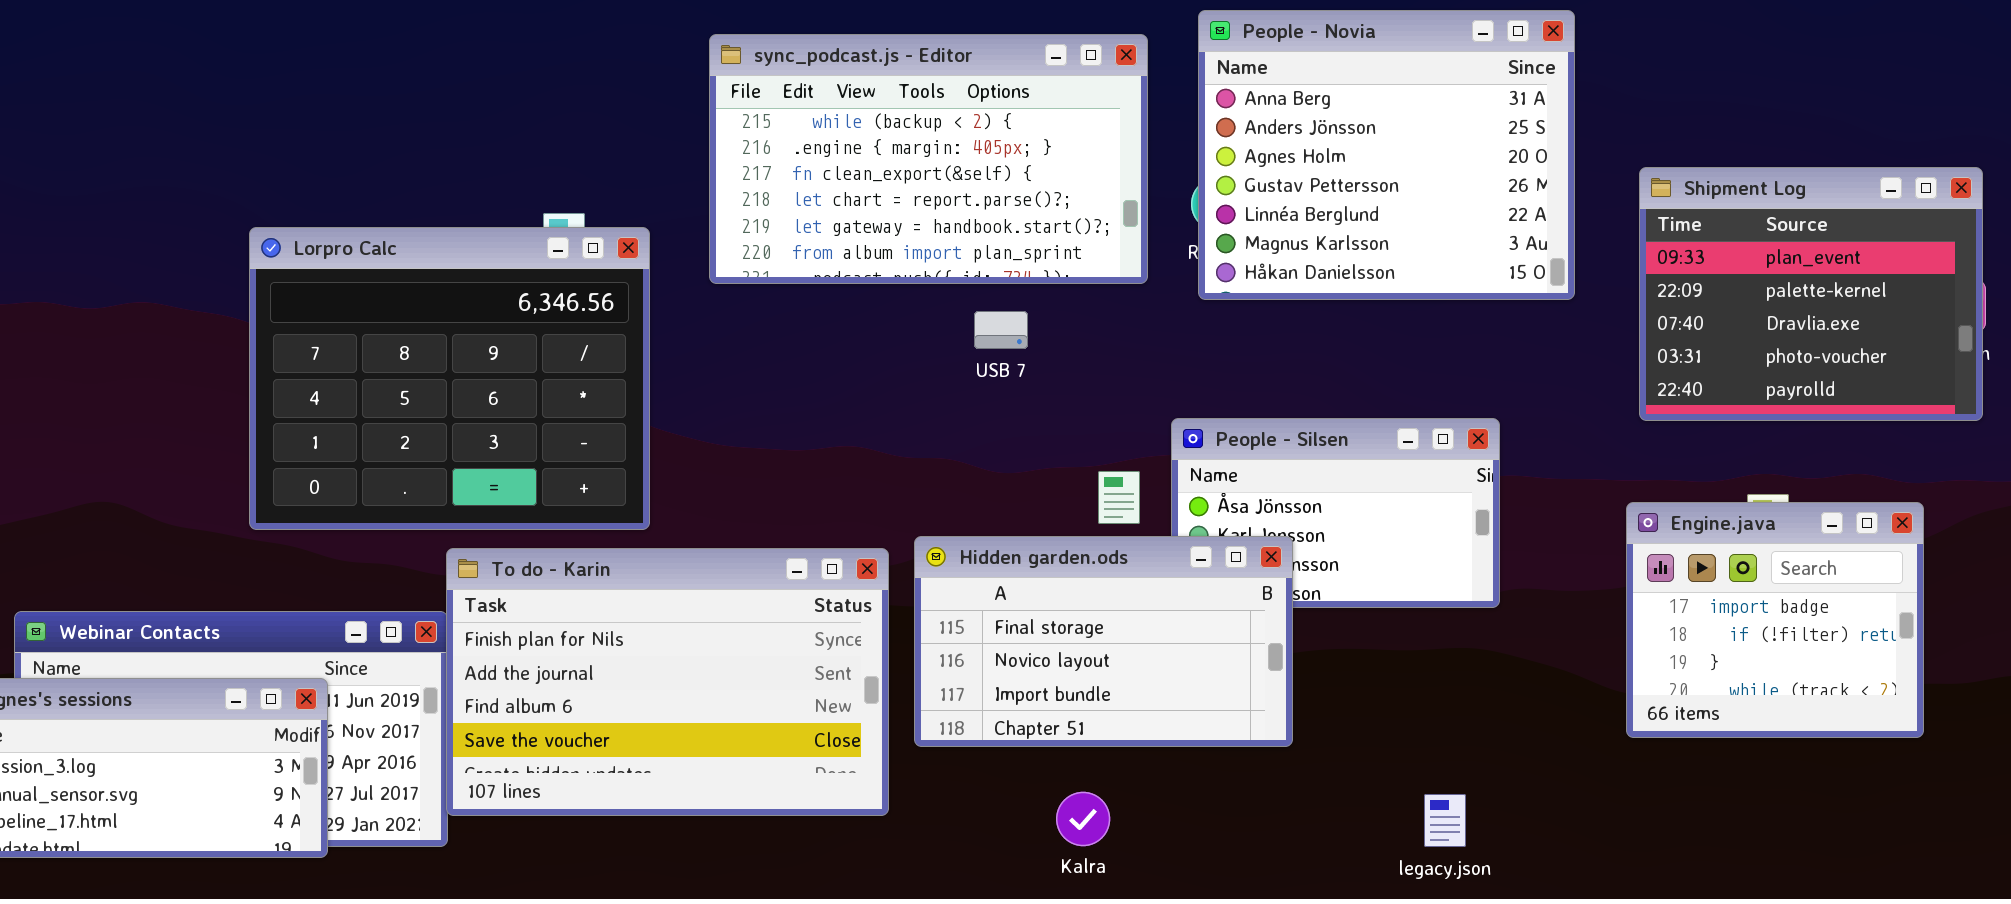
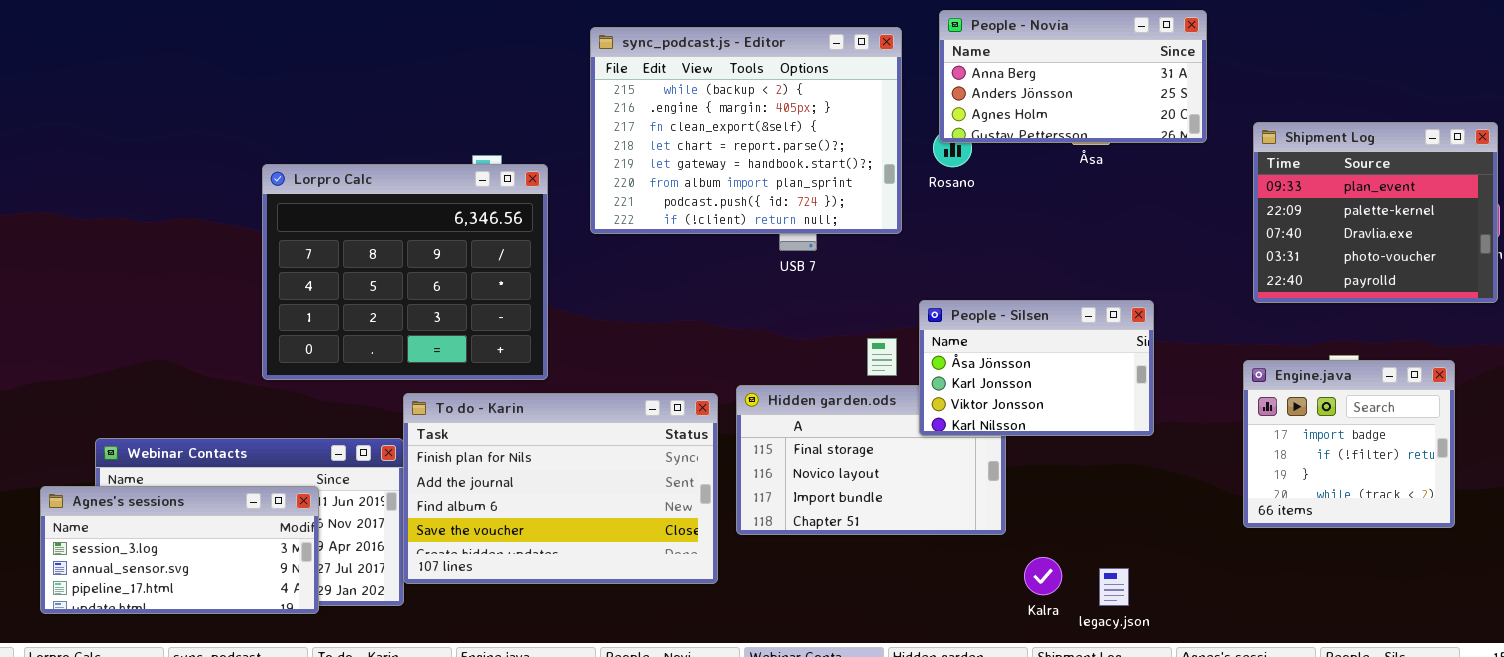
People - Novia: [1198,10,1575,300] -> [939,10,1207,143], resized
sync_podcast.js - Editor: [709,34,1148,284] -> [590,27,902,234], resized
People - Silsen: [1171,418,1500,608] -> [919,300,1154,436], raised
Kalra: [1056,792,1110,846] -> [1024,557,1062,595], moved

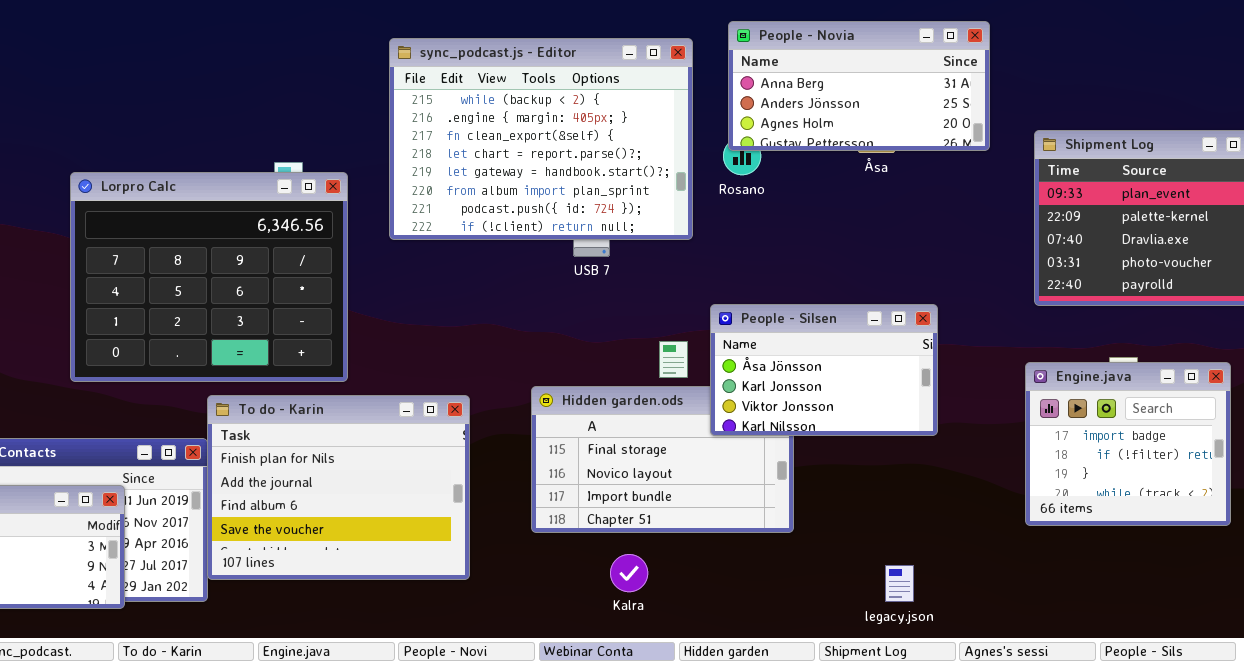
To do - Karin: [403,393,718,584] -> [207,395,470,580], resized
Kalra: [1024,557,1062,595] -> [610,554,648,592], moved

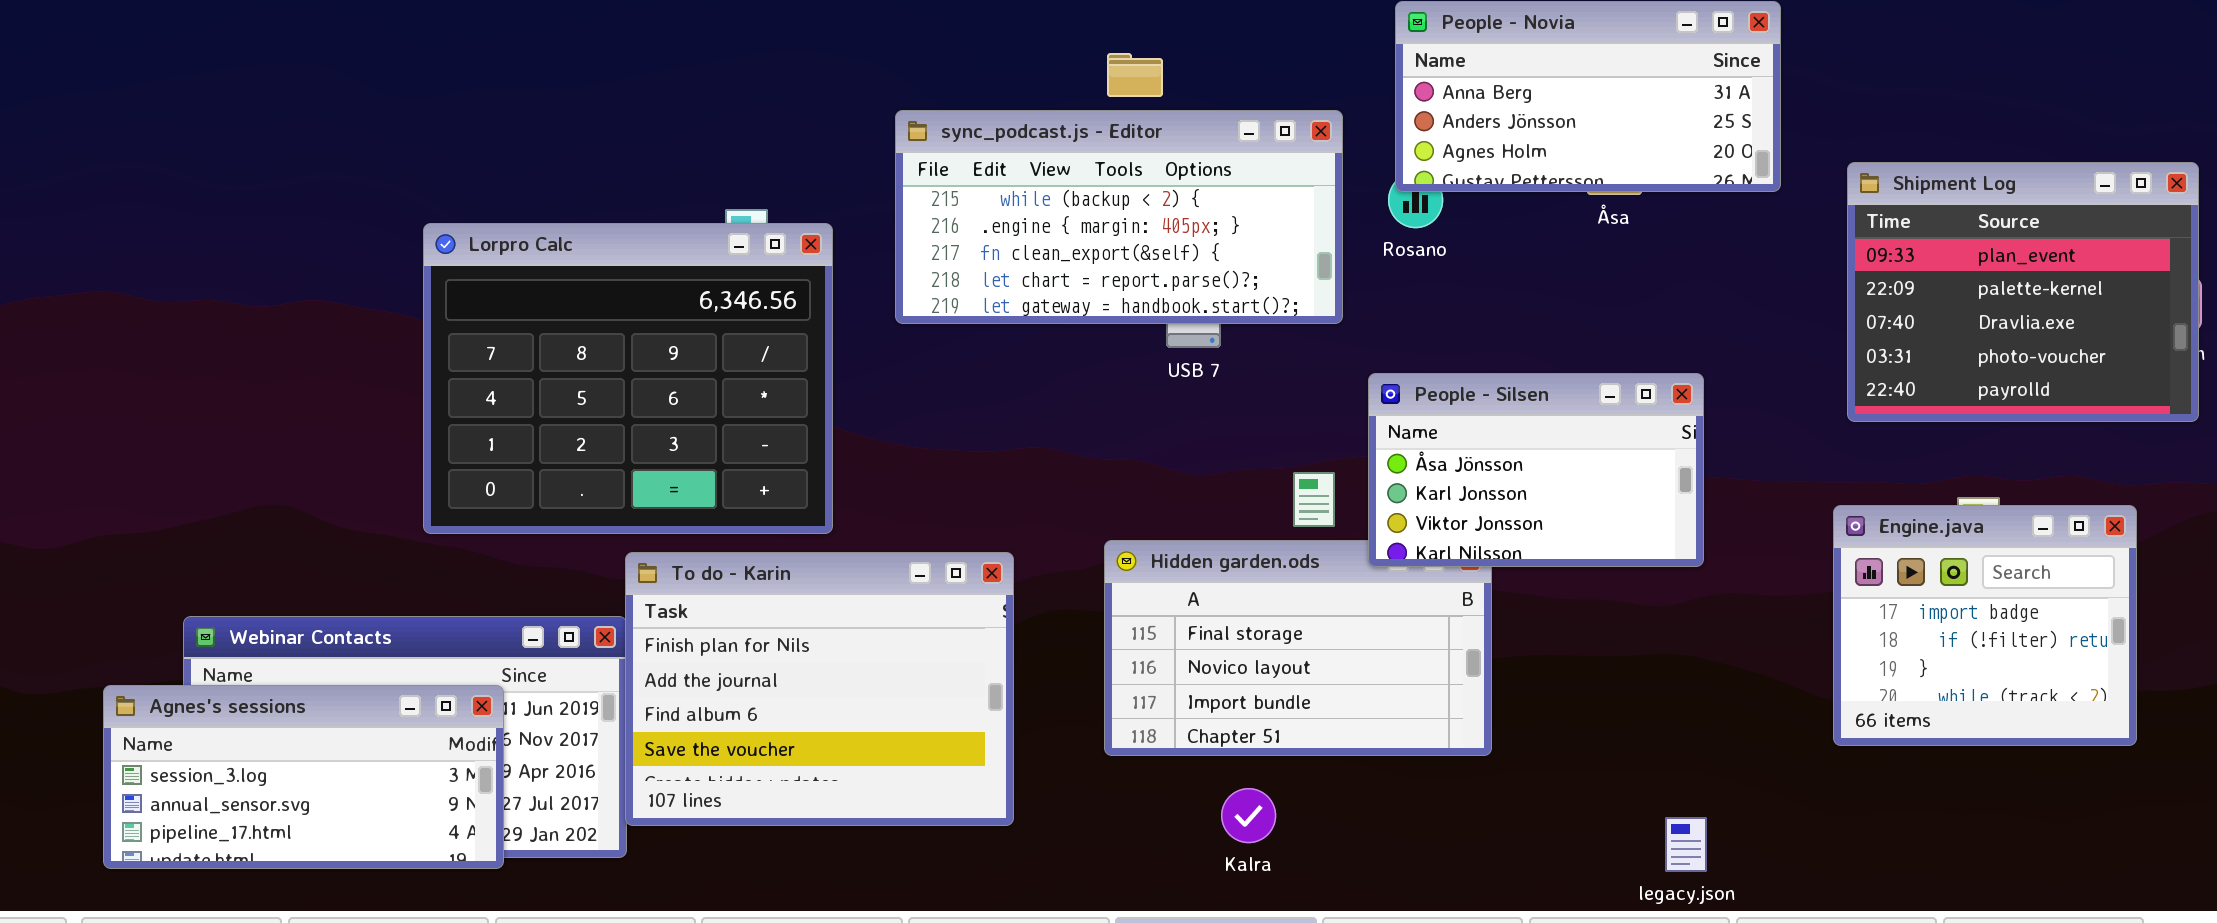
sync_podcast.js - Editor: [389,38,693,240] -> [895,110,1343,324], resized
People - Silsen: [710,304,938,436] -> [1368,373,1704,567], moved
legacy.json: [885,565,914,602] -> [1665,817,1707,872], moved

